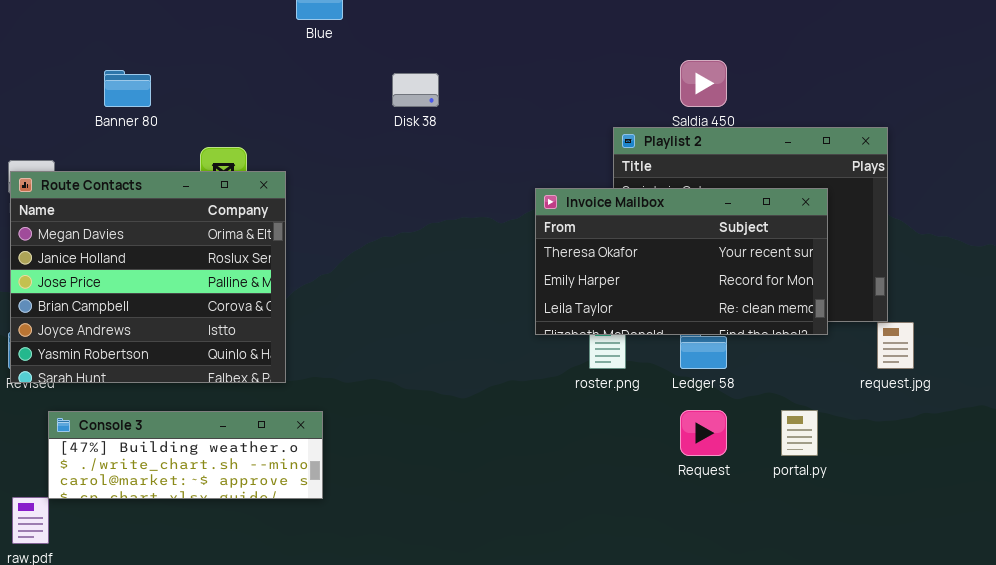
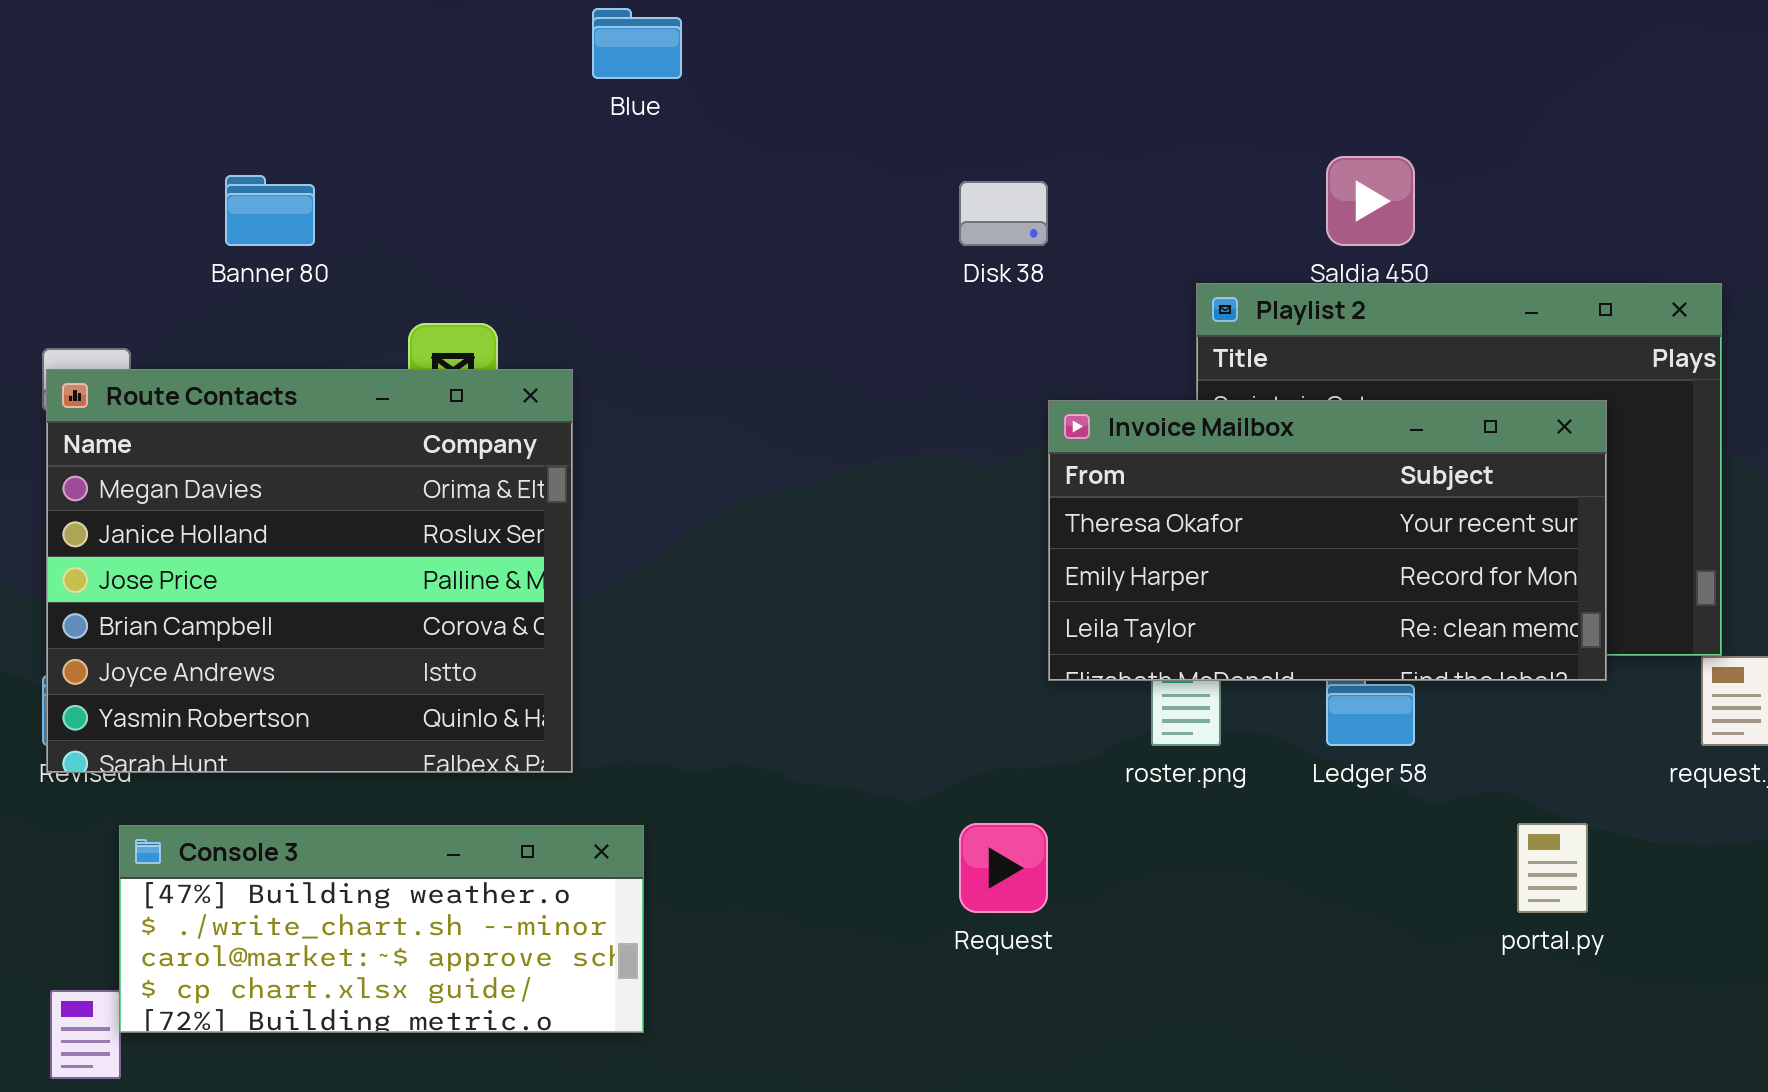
Disk 38: [392,73,439,107] -> [959,181,1048,246], moved
Request: [680,410,727,456] -> [959,823,1048,913], moved
Console 3: [48,411,323,499] -> [119,825,644,1033], resized

